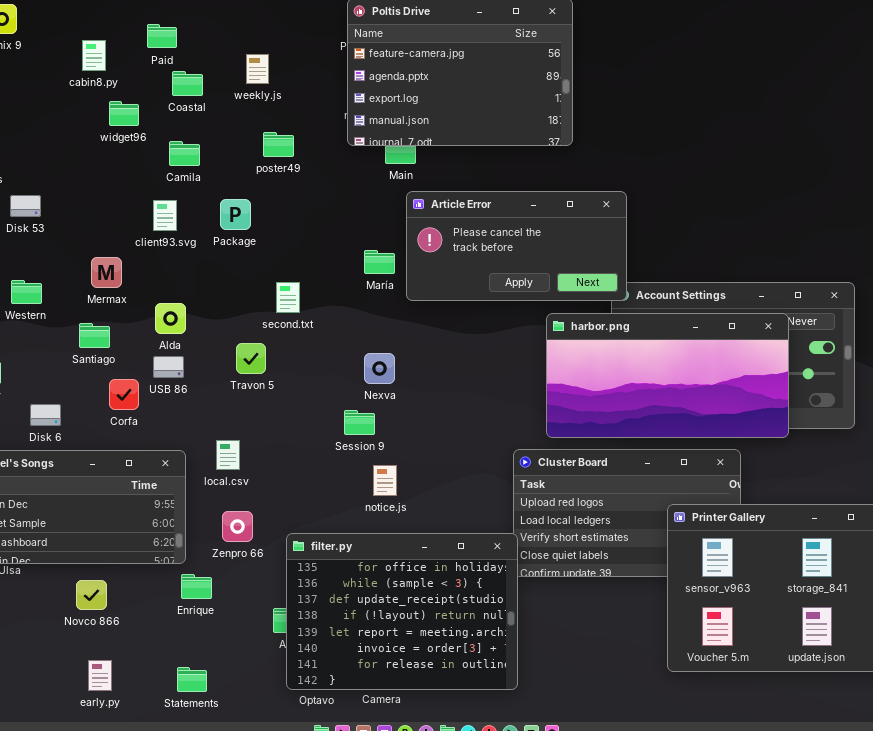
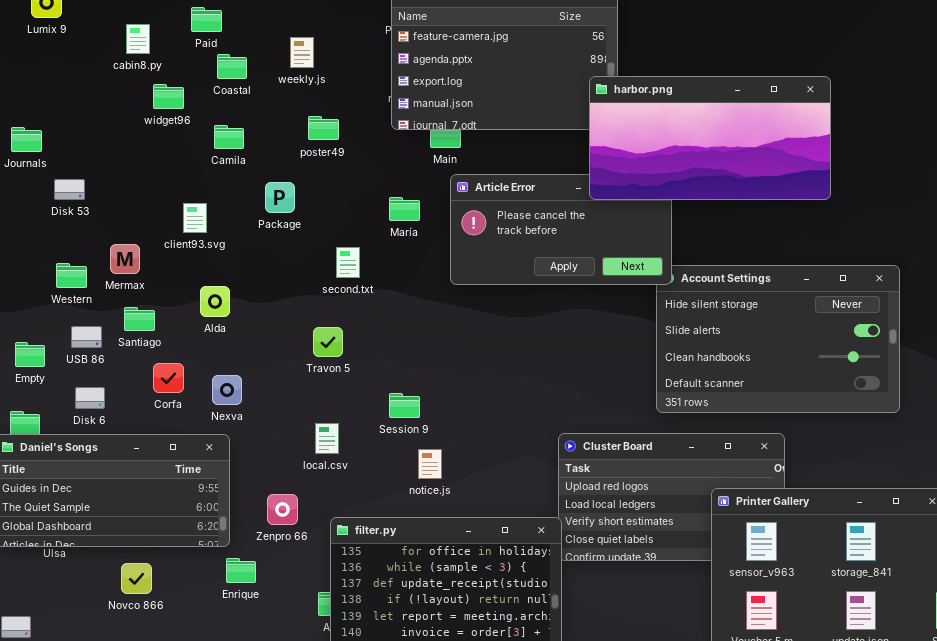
client93.svg: [153,200,177,231] -> [183,203,207,233], moved
María: [364,250,395,274] -> [389,197,420,221], moved
Mermax: [91,257,122,288] -> [110,244,140,274], moved
second.txt: [276,282,300,313] -> [336,247,360,278], moved
harbor.png: [546,313,789,438] -> [589,76,831,200], moved
Travon 5: [236,343,266,374] -> [313,327,343,357], moved
Nexva: [364,353,395,384] -> [212,375,242,405], moved
USB 86: [153,356,184,378] -> [71,326,102,348], moved
local.csv: [216,440,240,470] -> [315,423,339,454], moved

